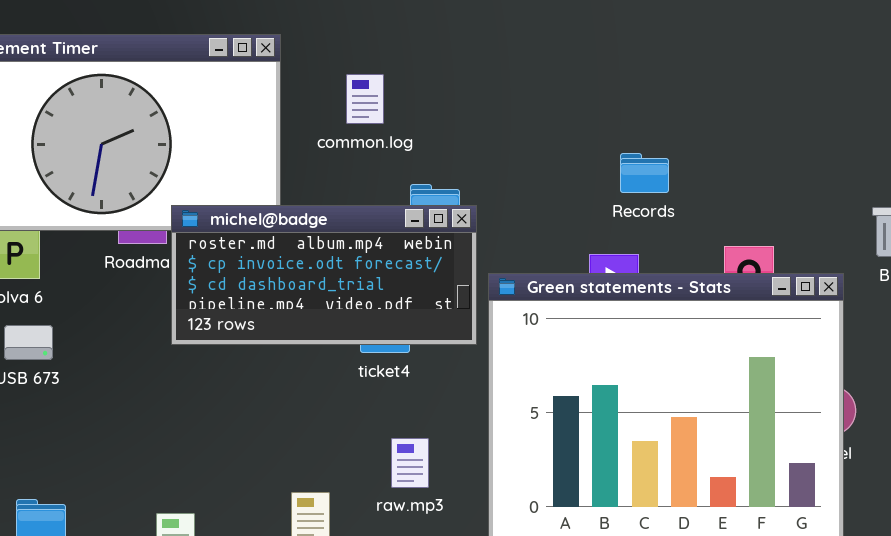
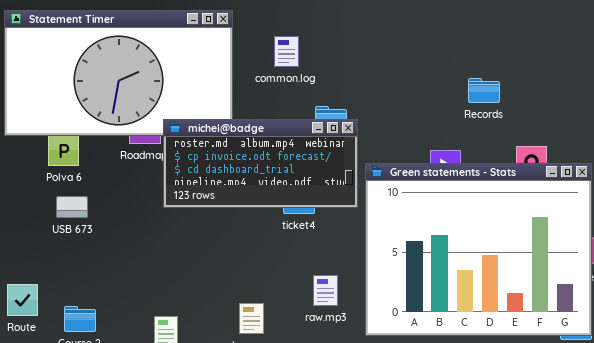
Records: [620,153,669,193] -> [468,78,500,103], moved
raw.mp3: [391,438,429,488] -> [313,275,338,306], moved

